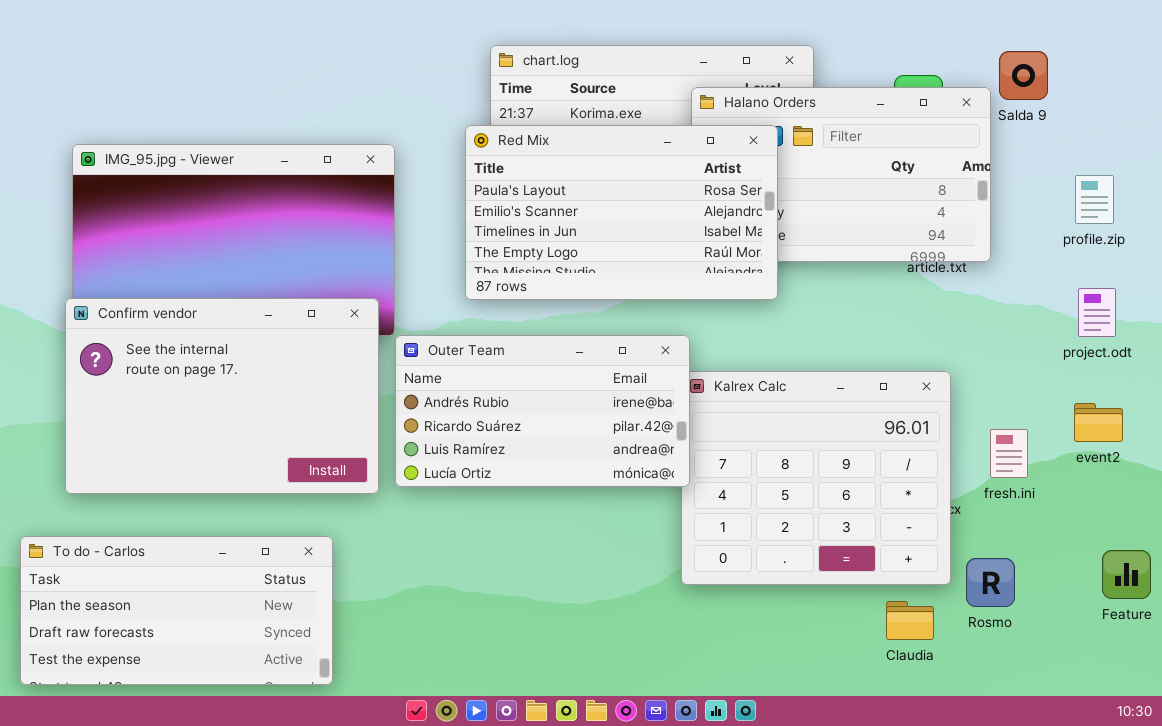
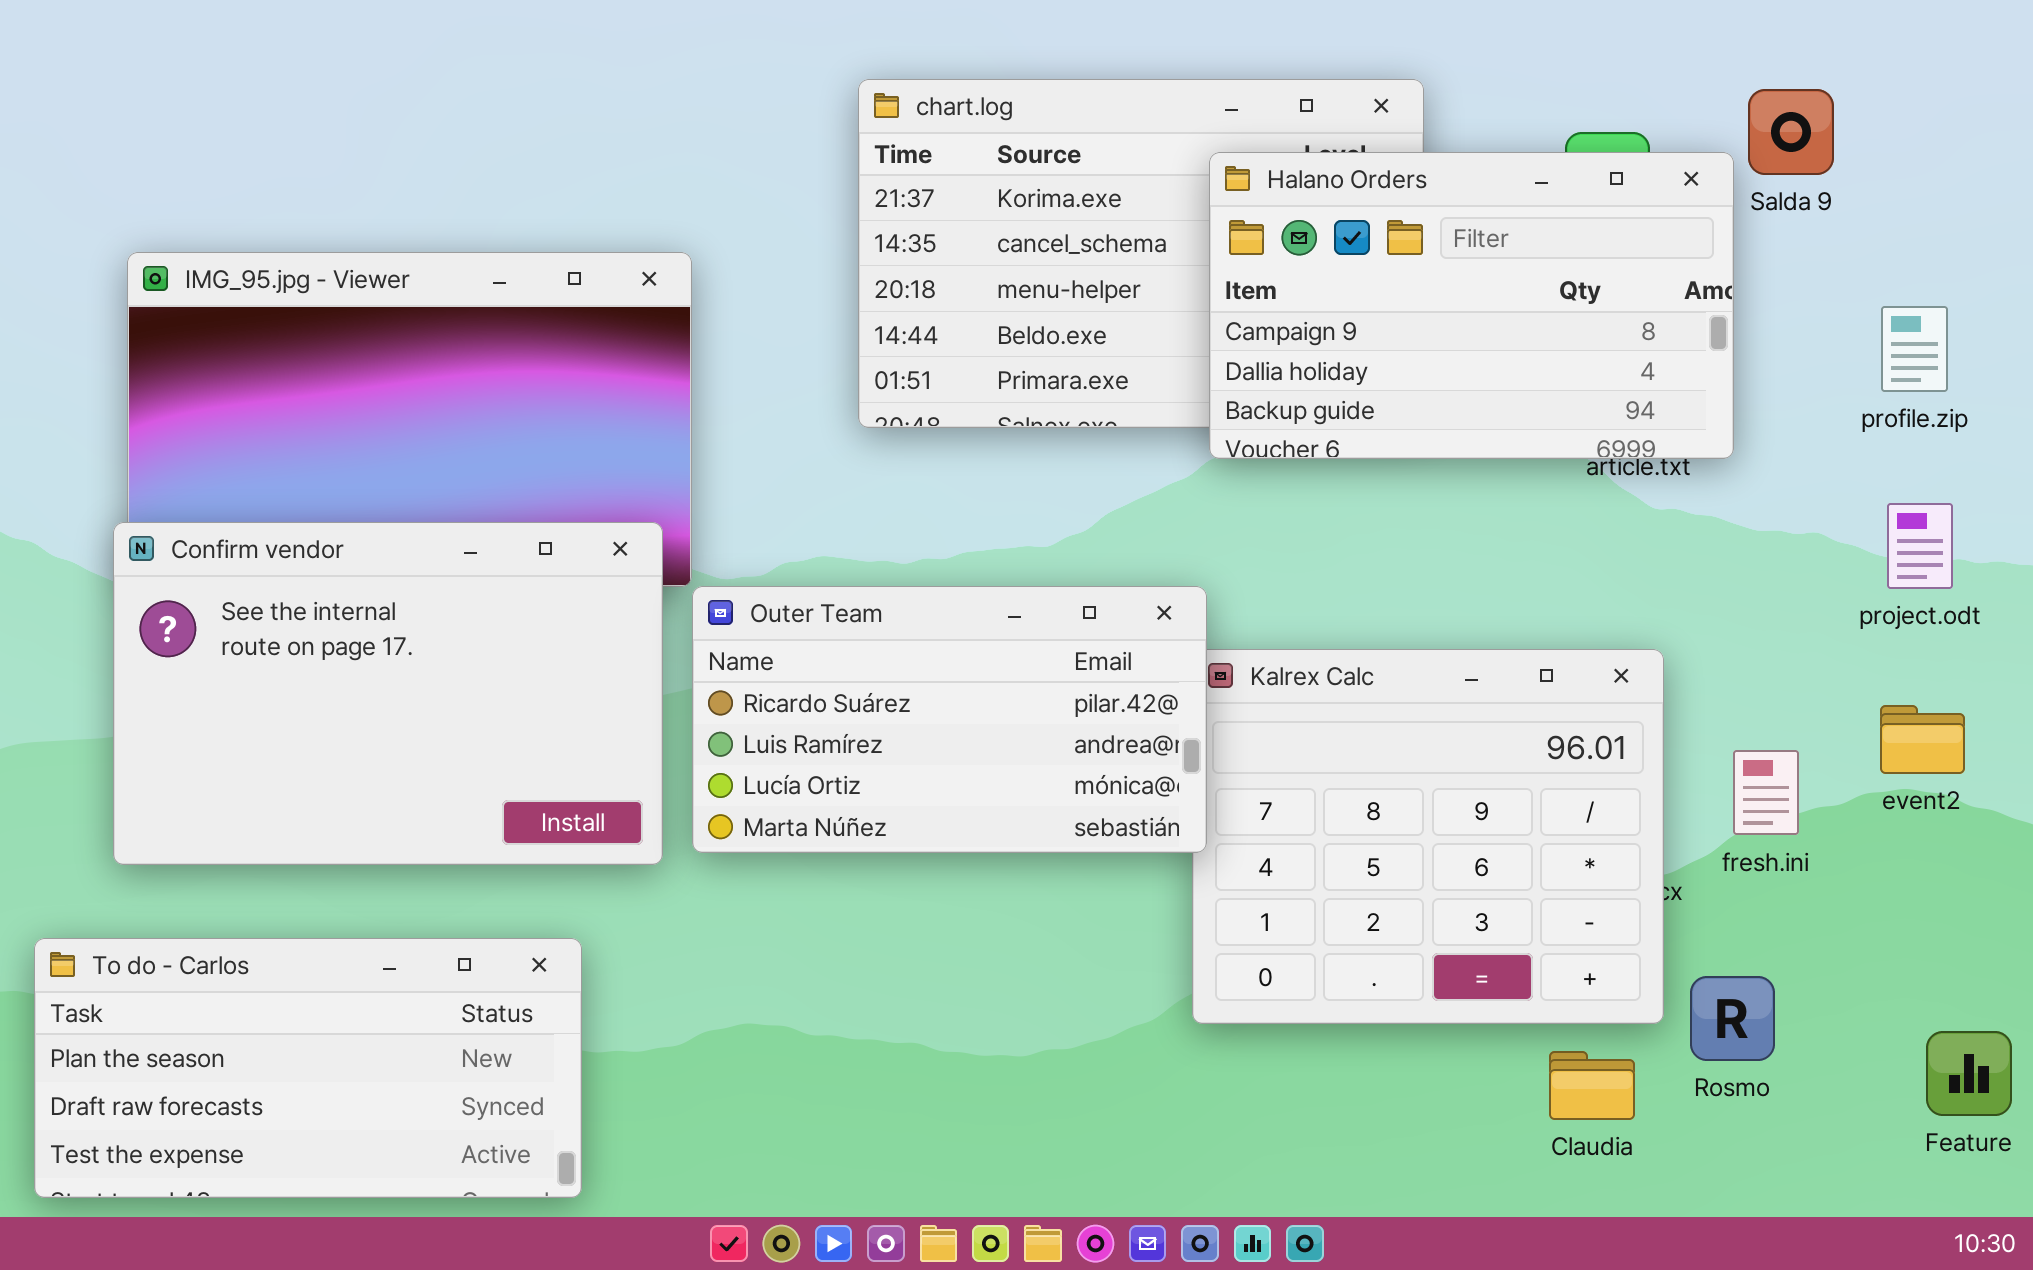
Red Mix: [465,125,778,300] -> none, closed
Outer Team: [395,335,690,487] -> [692,586,1207,853], scrolled down 1 row
Feature: [1102,550,1151,599] -> [1926,1031,2012,1116], moved

